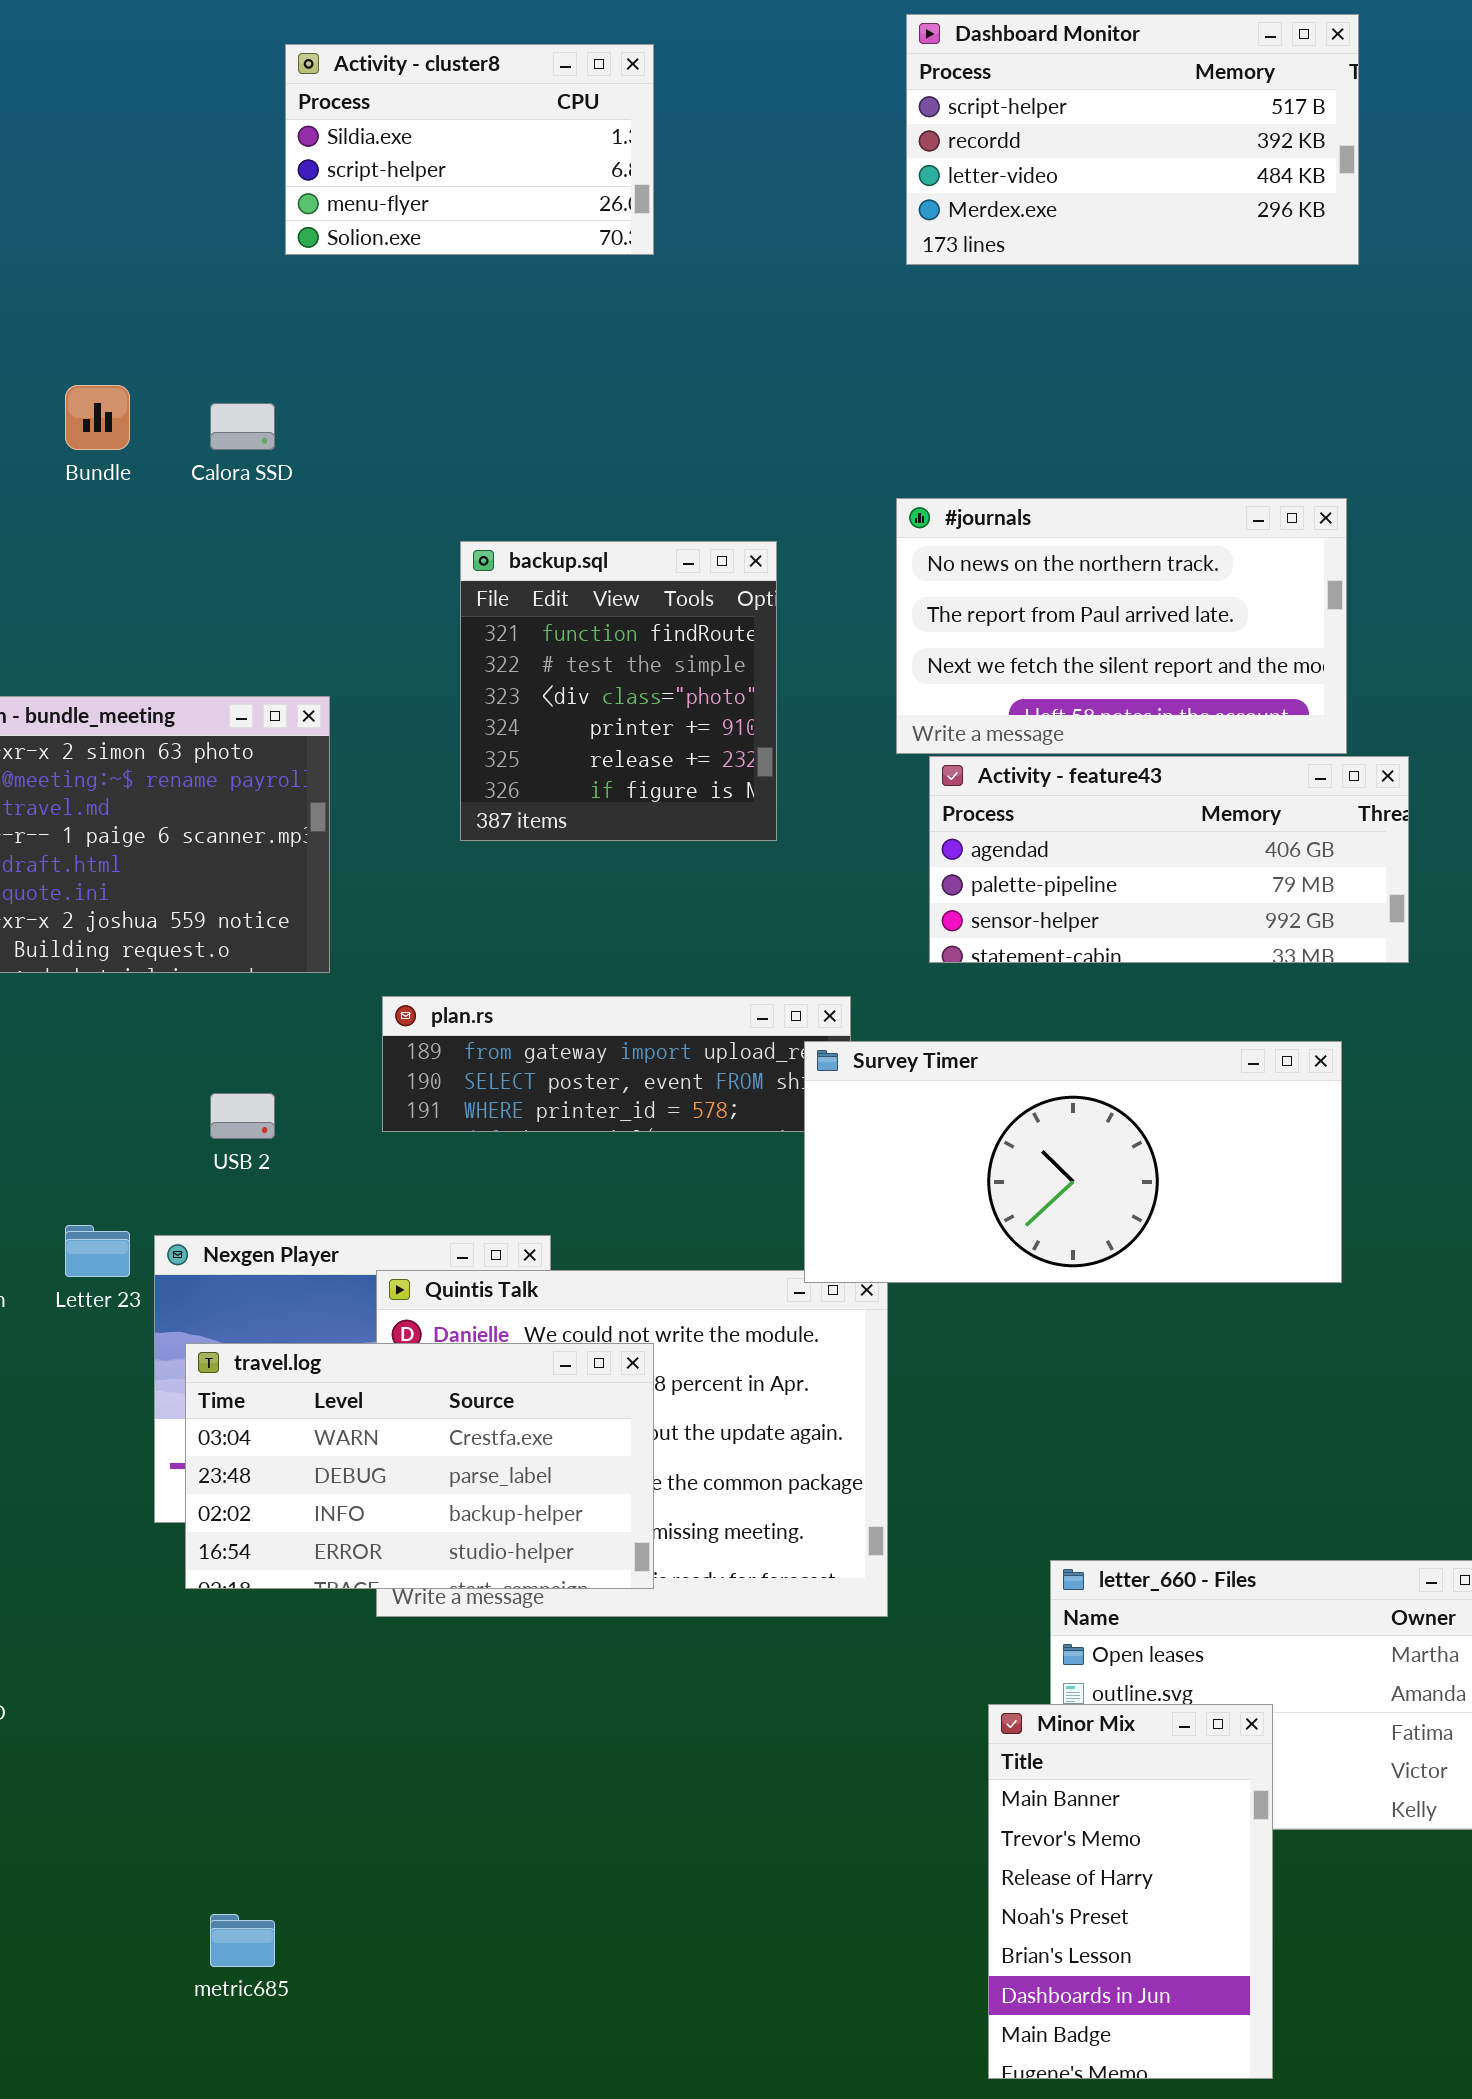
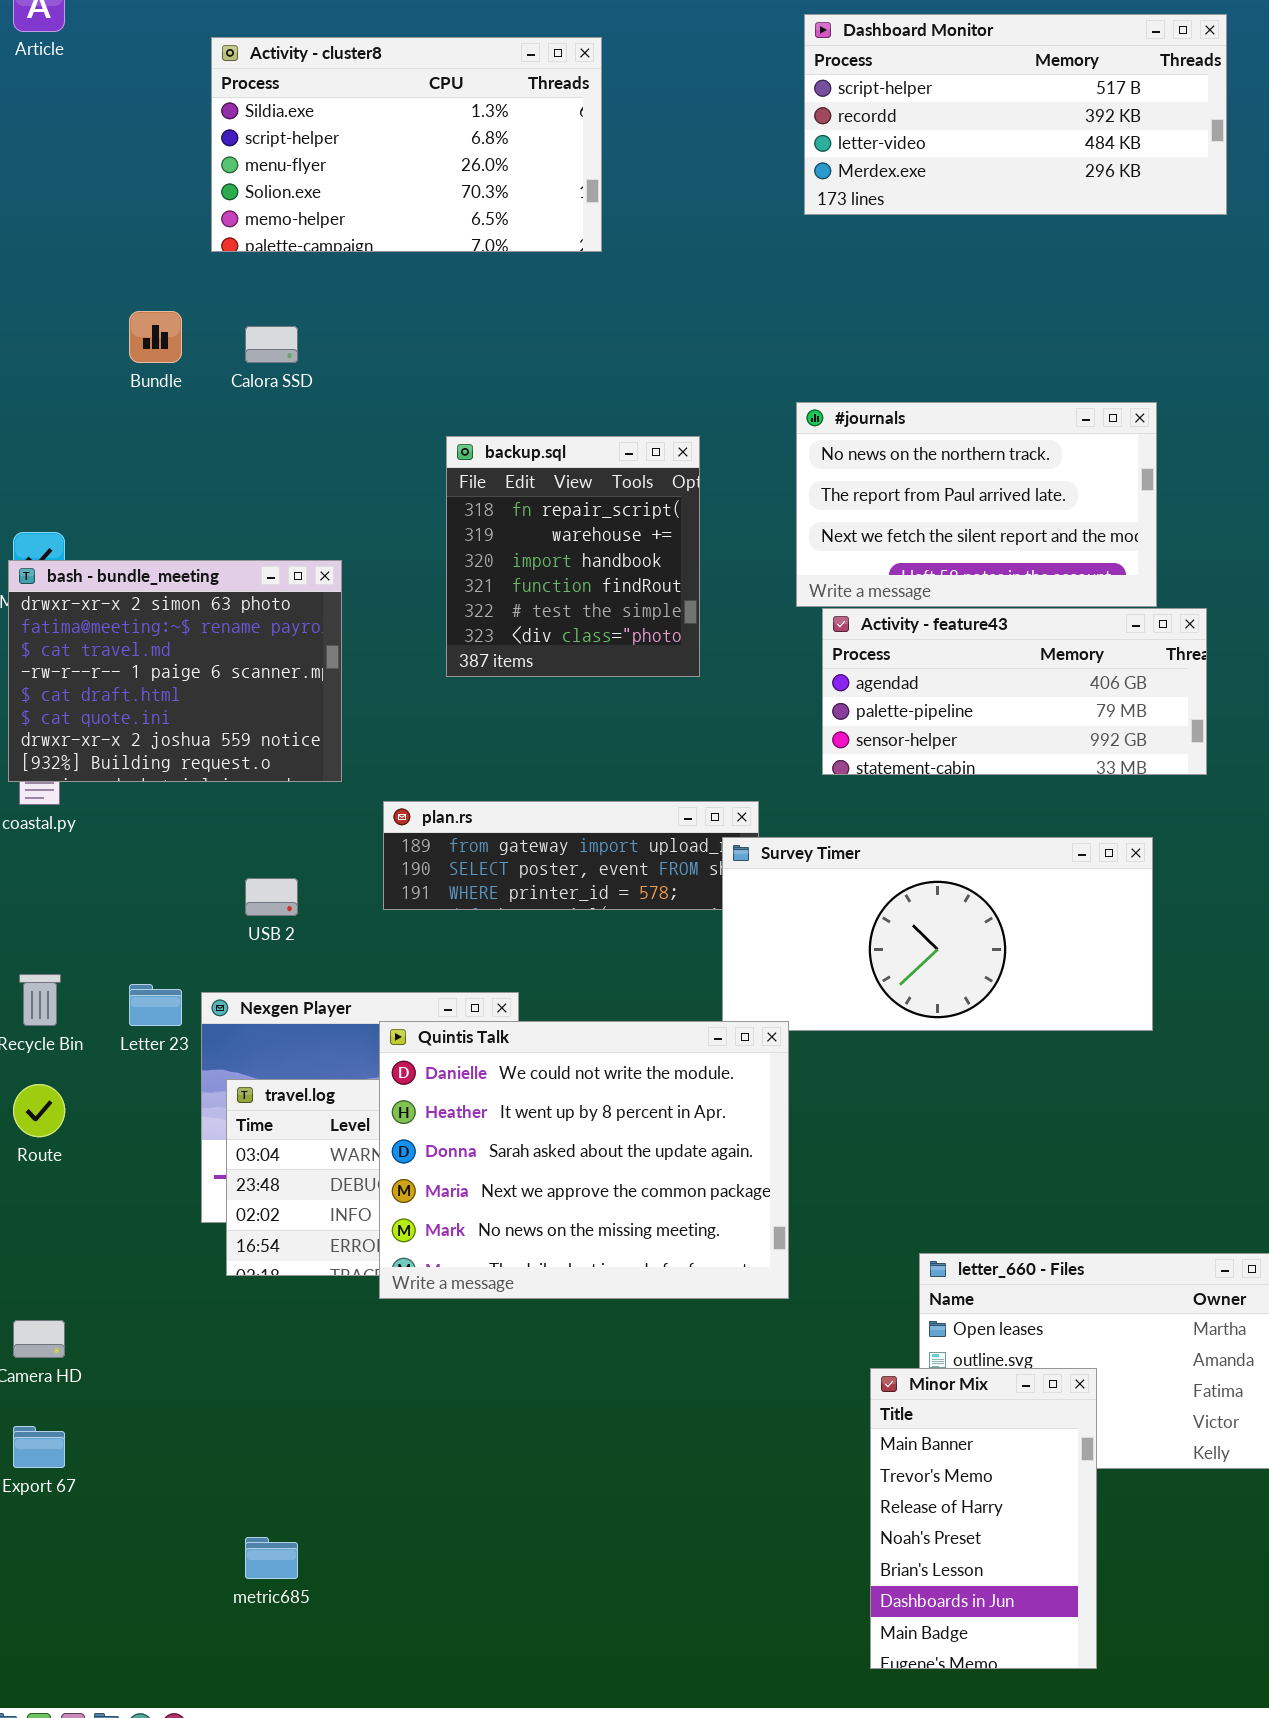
Dashboard Monitor: [906,14,1359,265] -> [804,14,1227,215], resized
Activity - cluster8: [285,44,654,255] -> [211,37,602,252], resized
backup.sql: [460,541,777,841] -> [446,436,700,677], scrolled up 3 rows
Quintis Talk: [376,1270,888,1617] -> [379,1021,789,1299], raised

